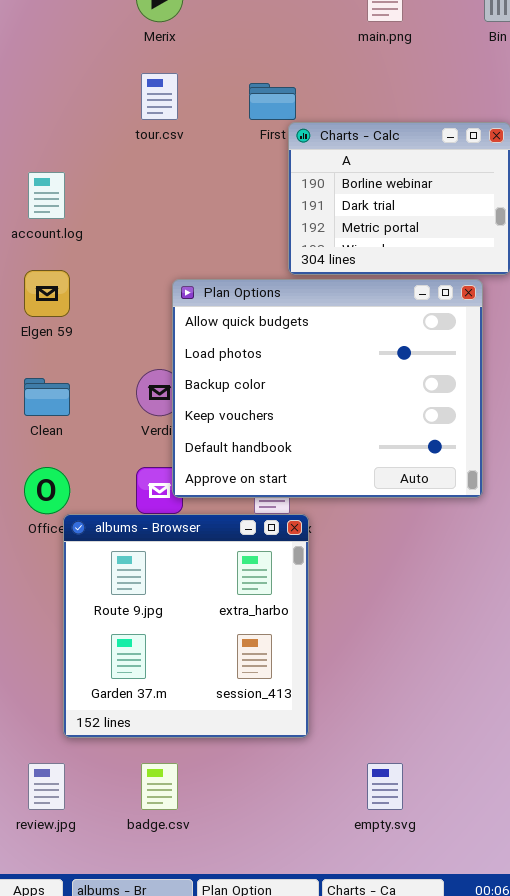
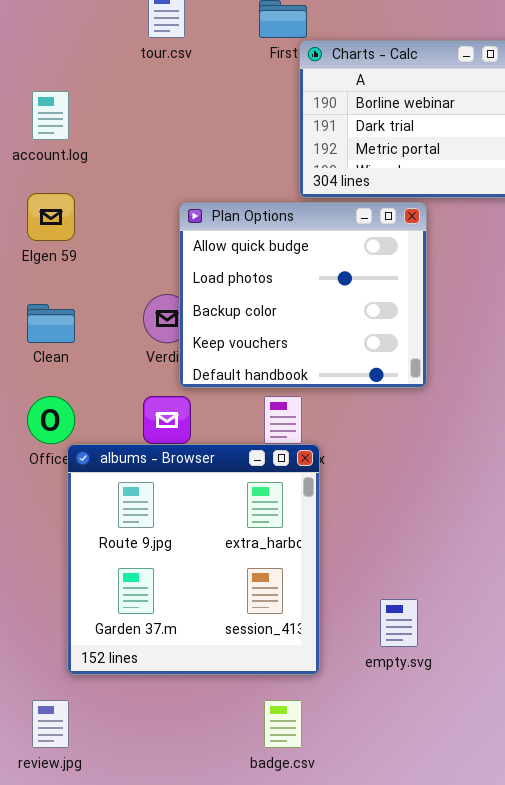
Plan Options: [172,279,483,498] -> [179,202,427,388], resized
badge.csv: [141,763,178,810] -> [264,700,302,748], moved
empty.svg: [367,763,403,810] -> [380,599,418,647], moved

